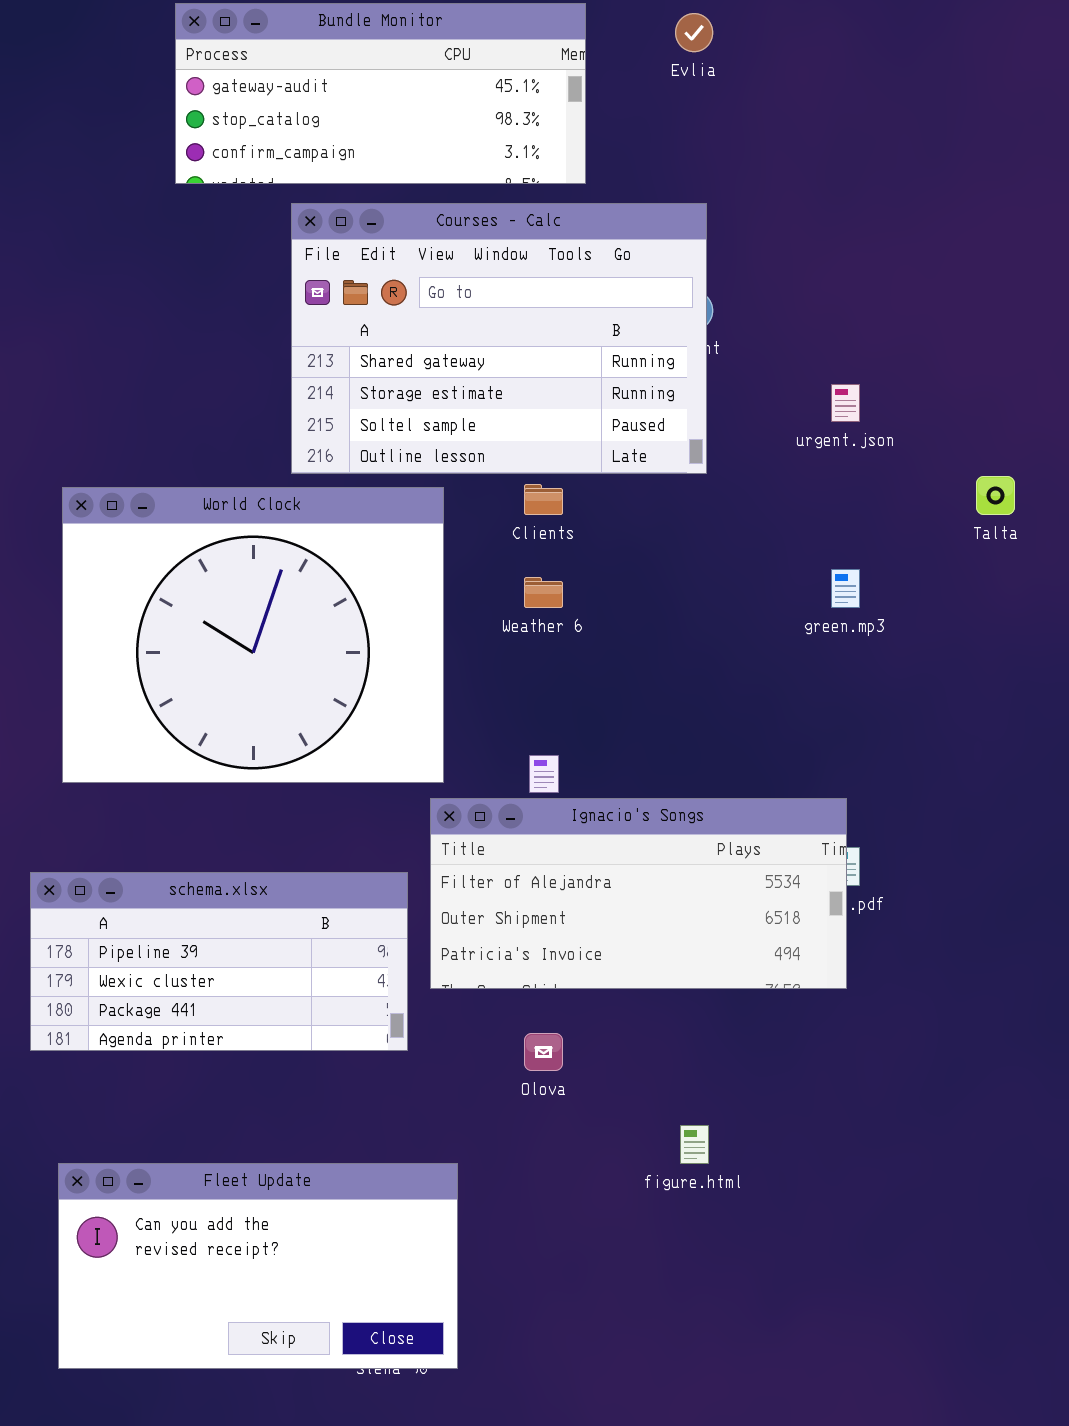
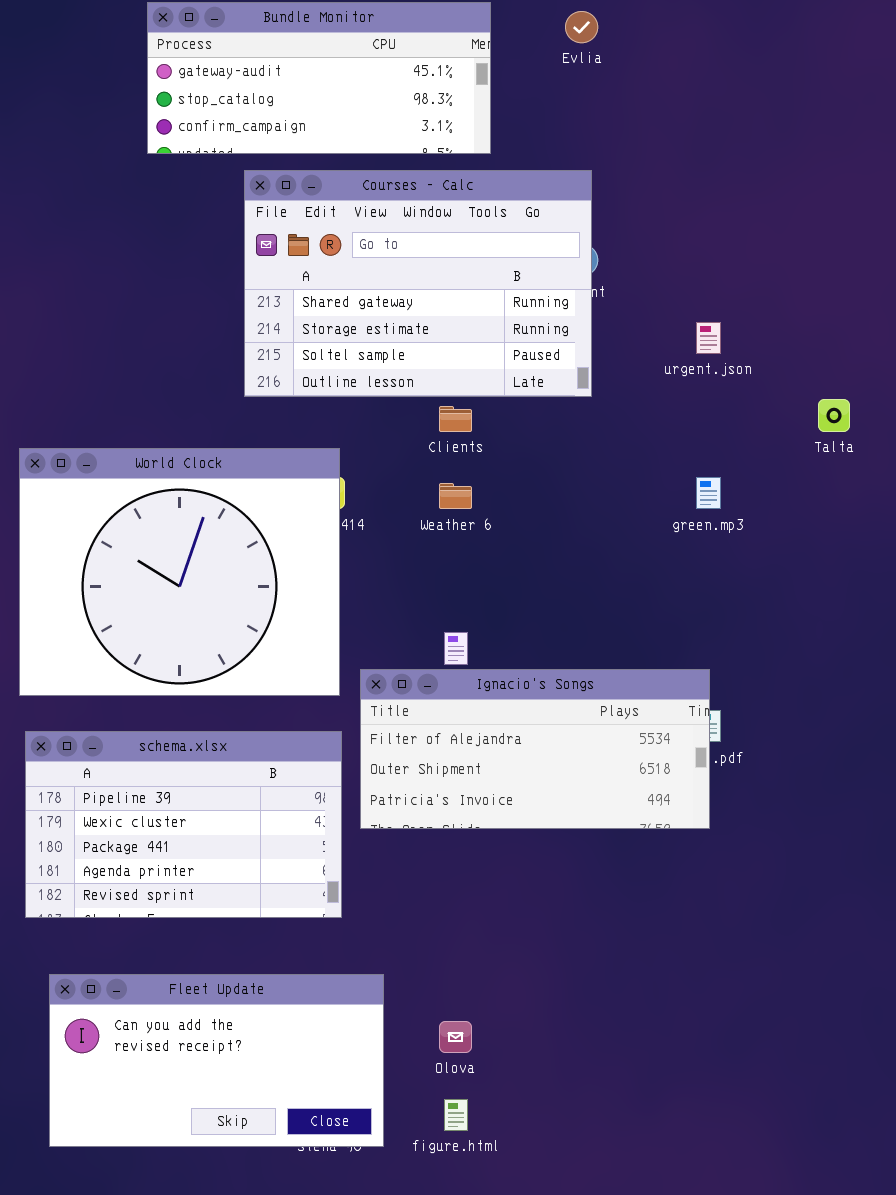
World Clock: [62,487,444,783] -> [19,448,340,696], moved
schema.xlsx: [30,872,408,1051] -> [25,731,342,918], resized
Olova: [524,1033,563,1071] -> [439,1021,472,1053], moved
figure.html: [680,1125,709,1164] -> [444,1099,468,1131], moved

